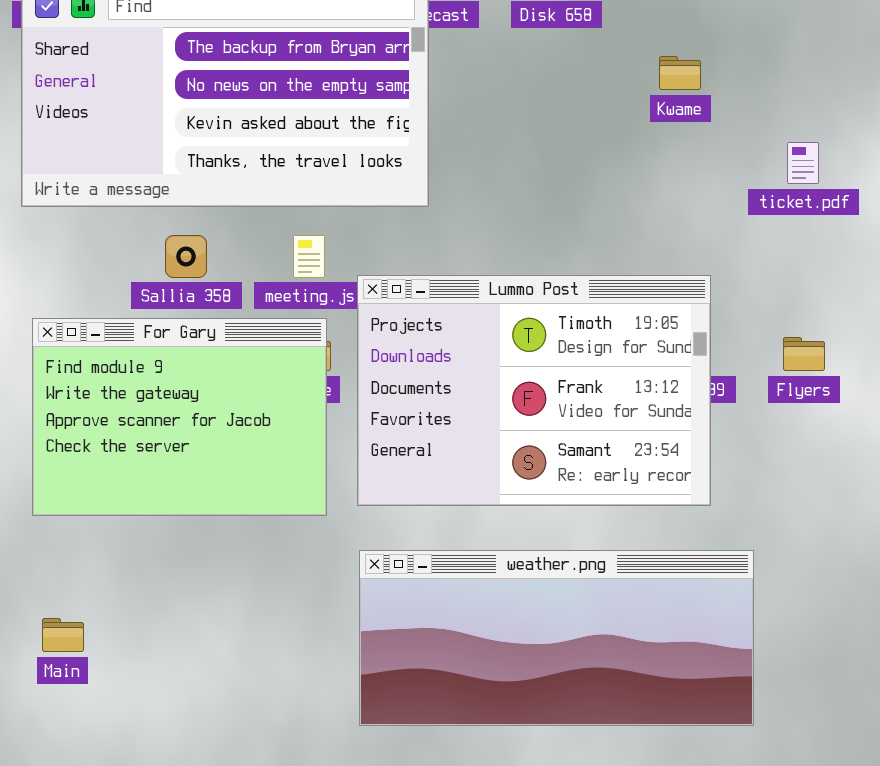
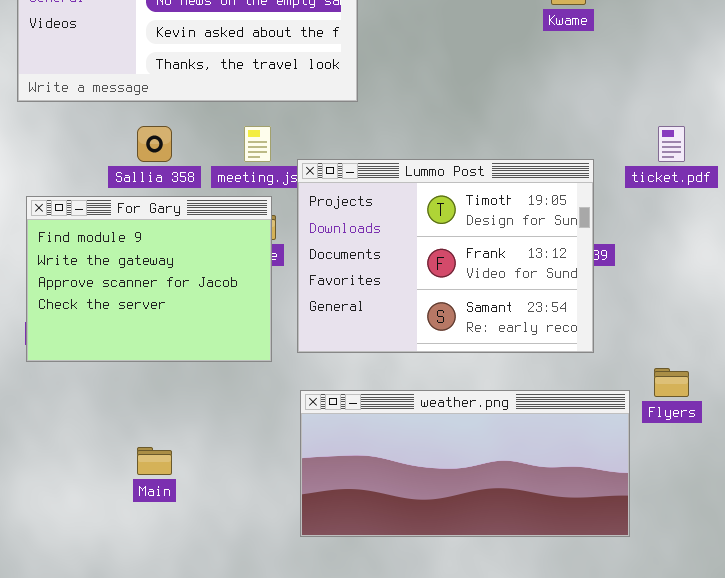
ticket.pdf: [787,142,819,184] -> [658,126,685,162], moved
Flyers: [783,337,825,371] -> [654,368,689,397], moved
Main: [42,618,84,652] -> [137,447,172,475], moved

